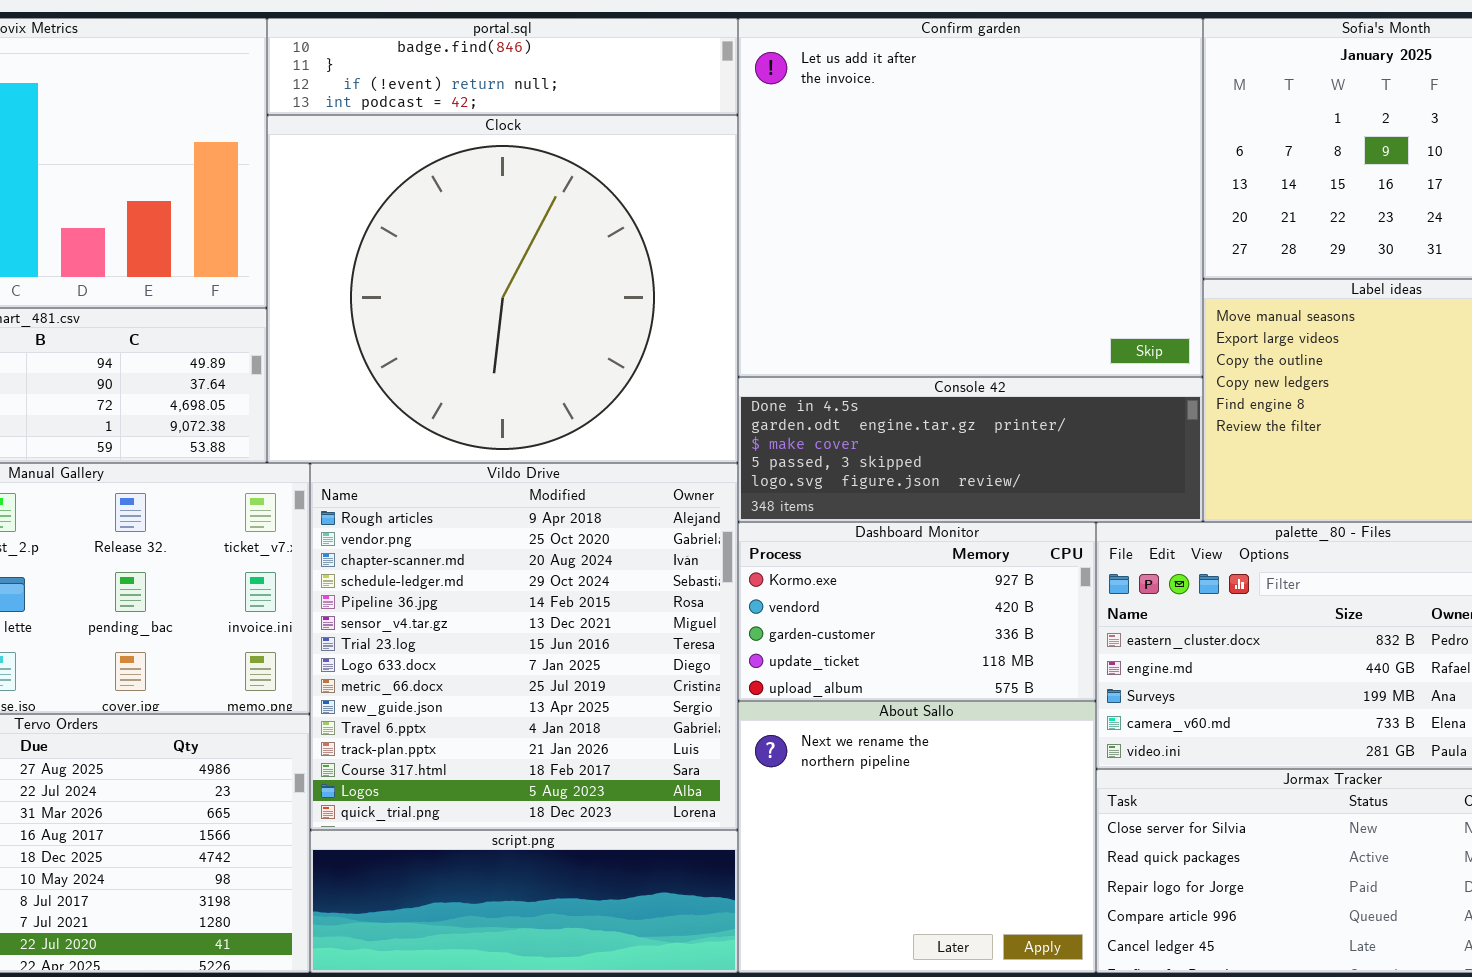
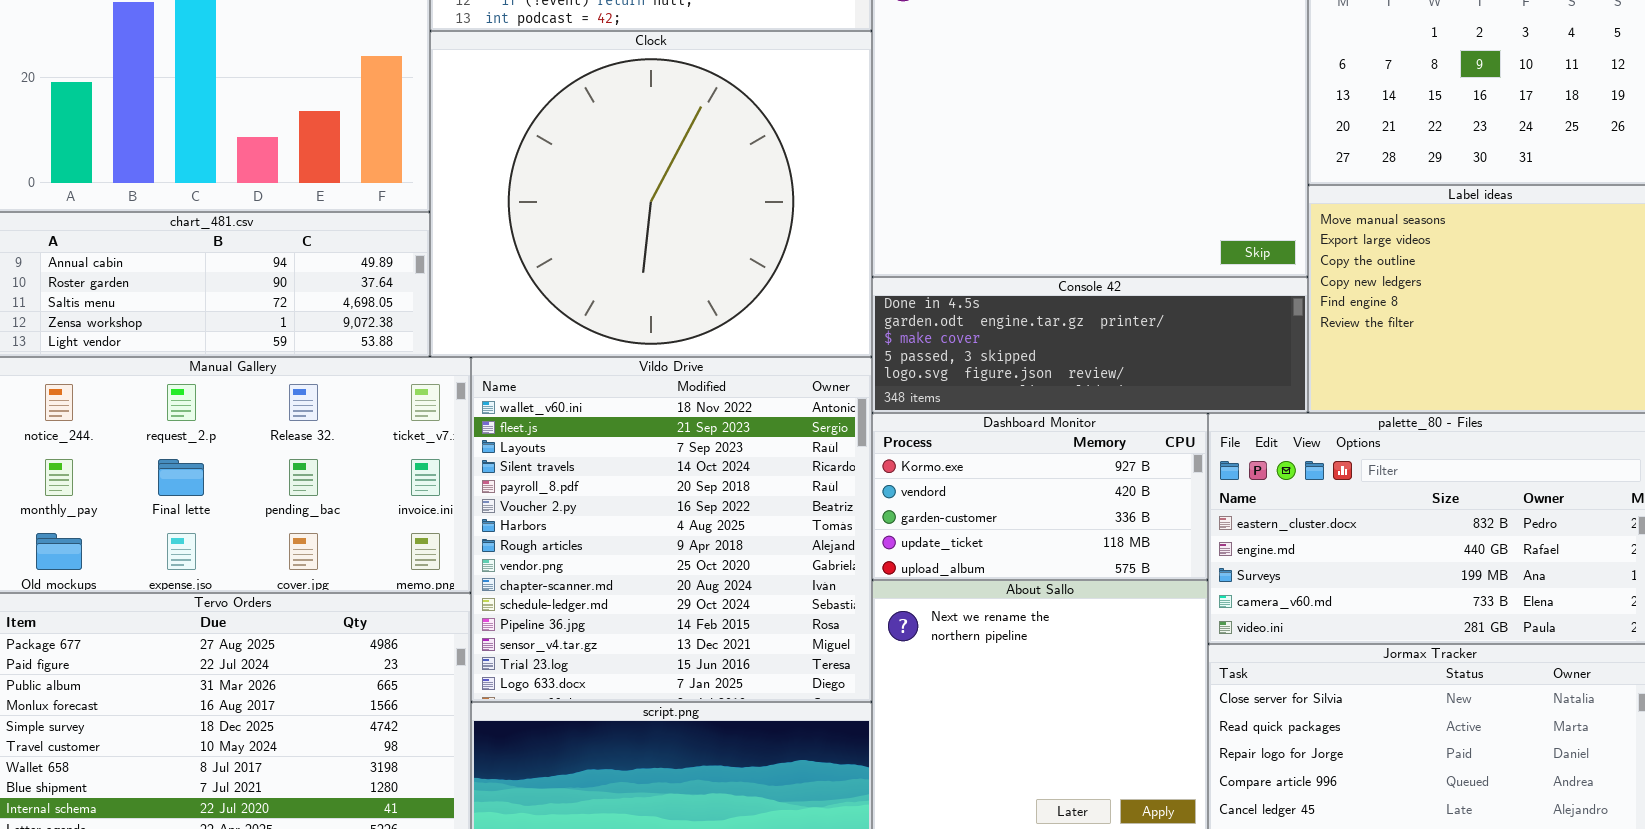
Vildo Drive: [310,463,738,830] -> [471,357,872,702], scrolled up 7 rows

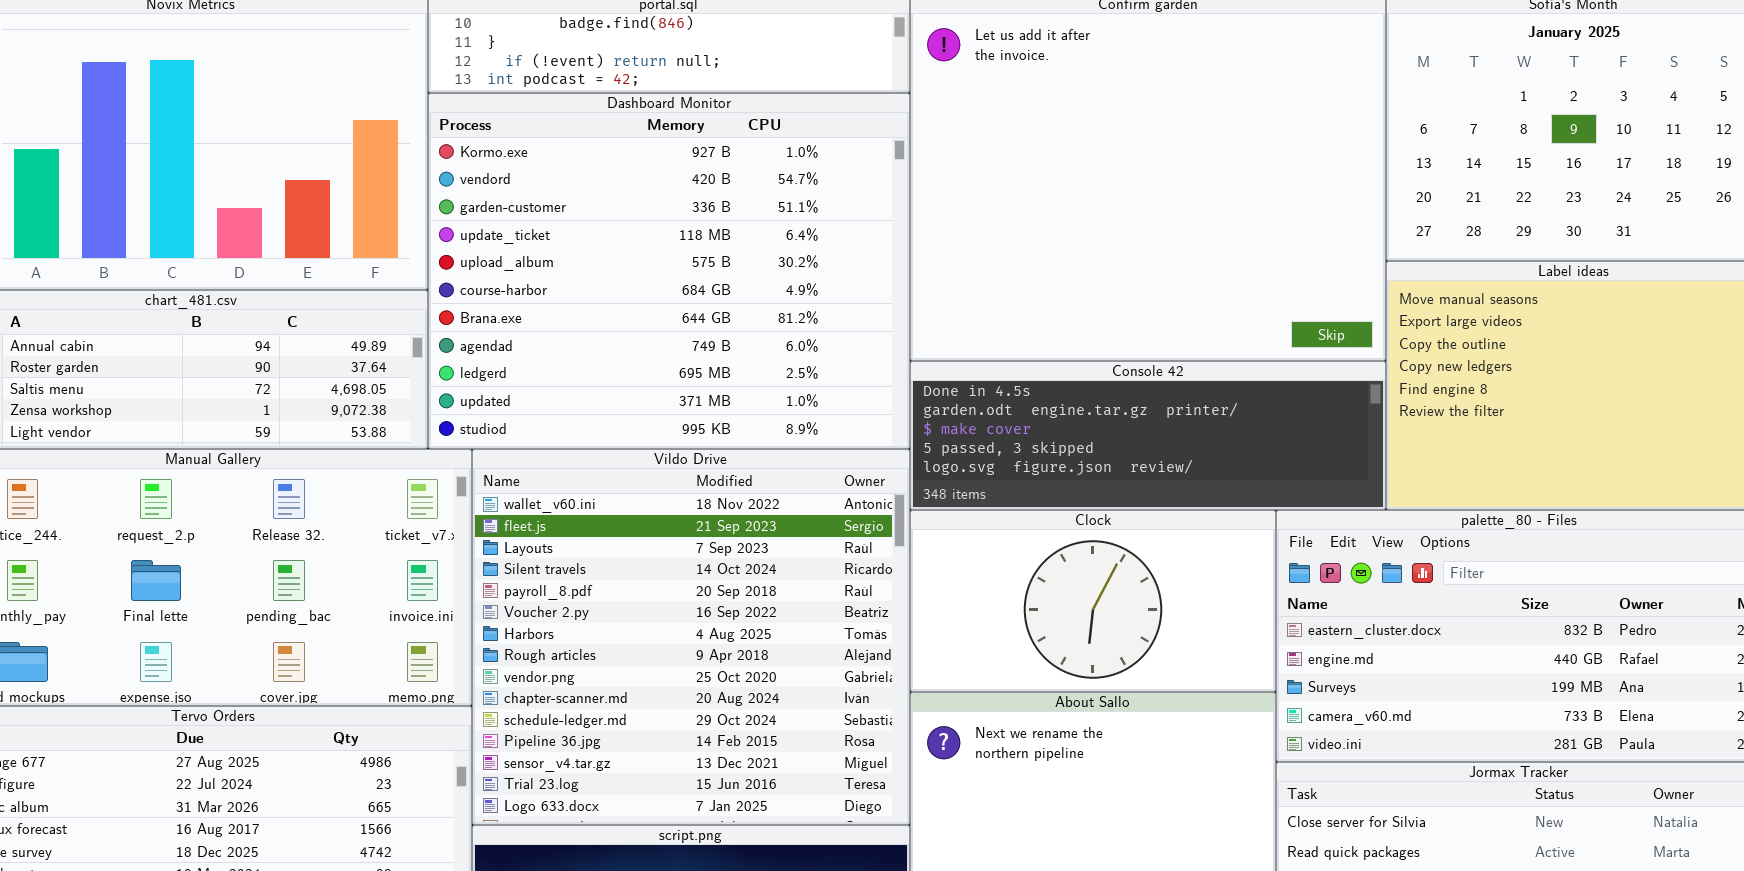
Clock: [430,31,872,357] -> [910,510,1276,692], moved, resized
Dashboard Monitor: [872,413,1208,580] -> [428,93,910,449], moved, resized

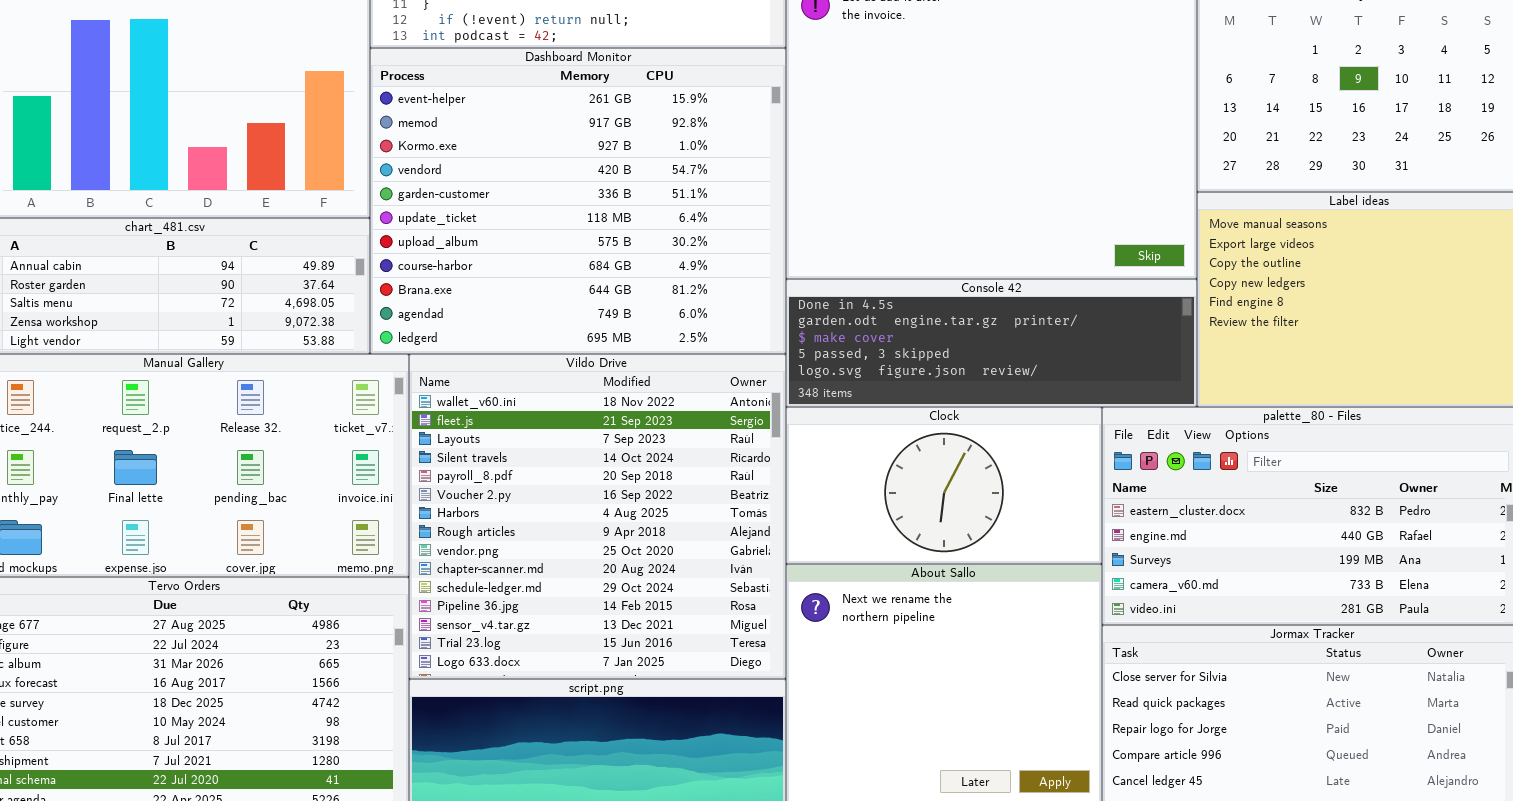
Dashboard Monitor: [428,93,910,449] -> [370,48,786,354], scrolled up 2 rows

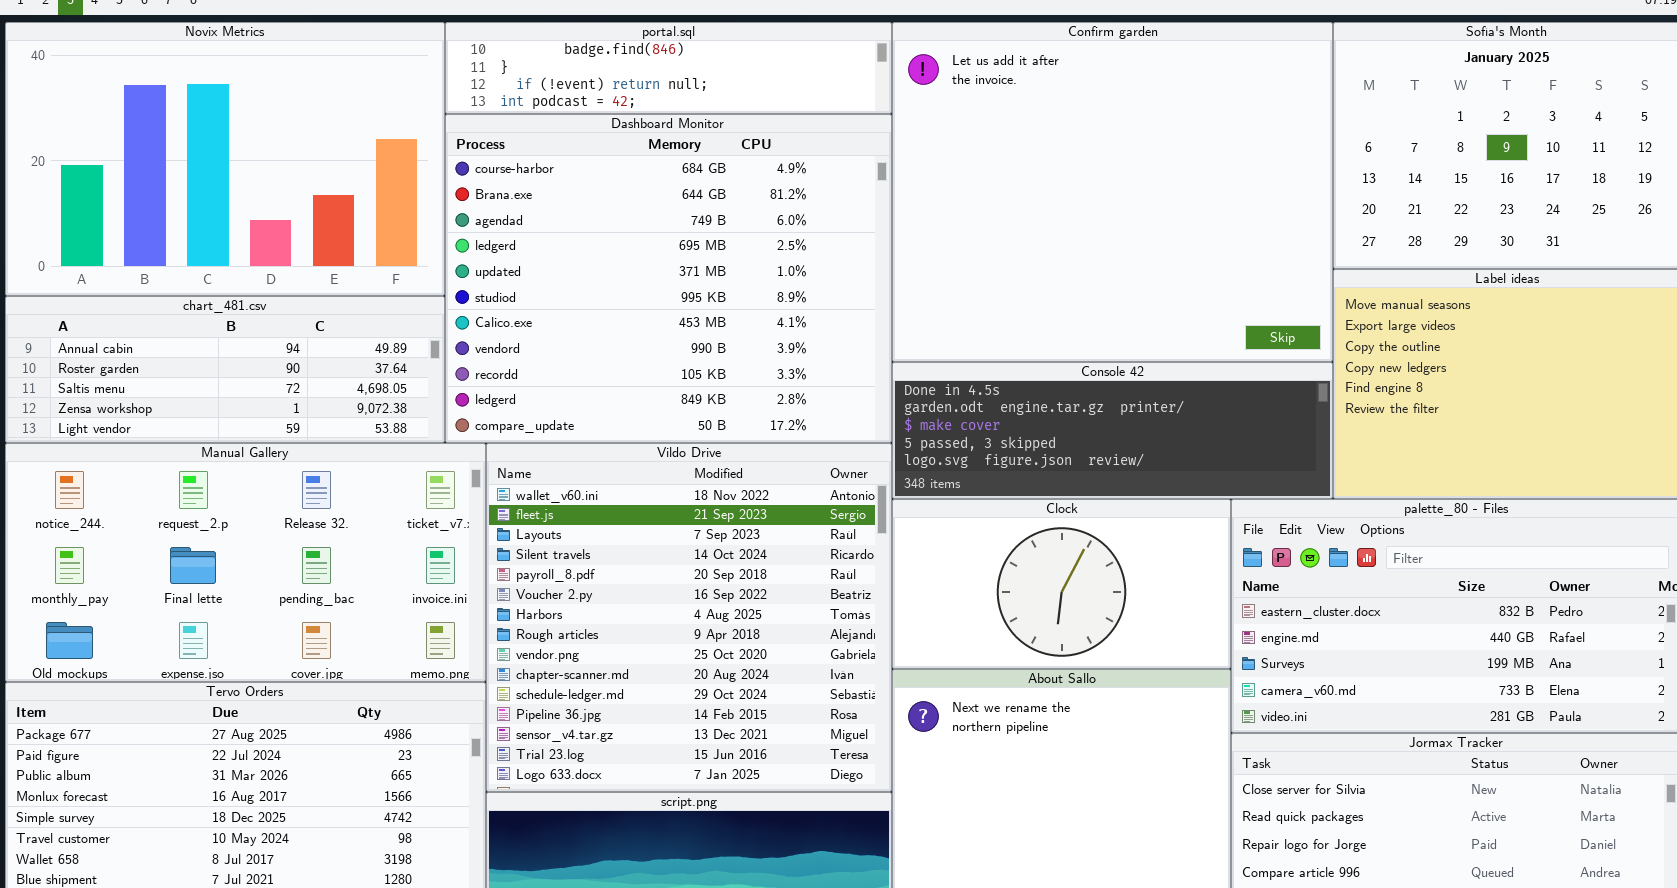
Dashboard Monitor: [370,48,786,354] -> [445,114,892,443], scrolled down 7 rows

